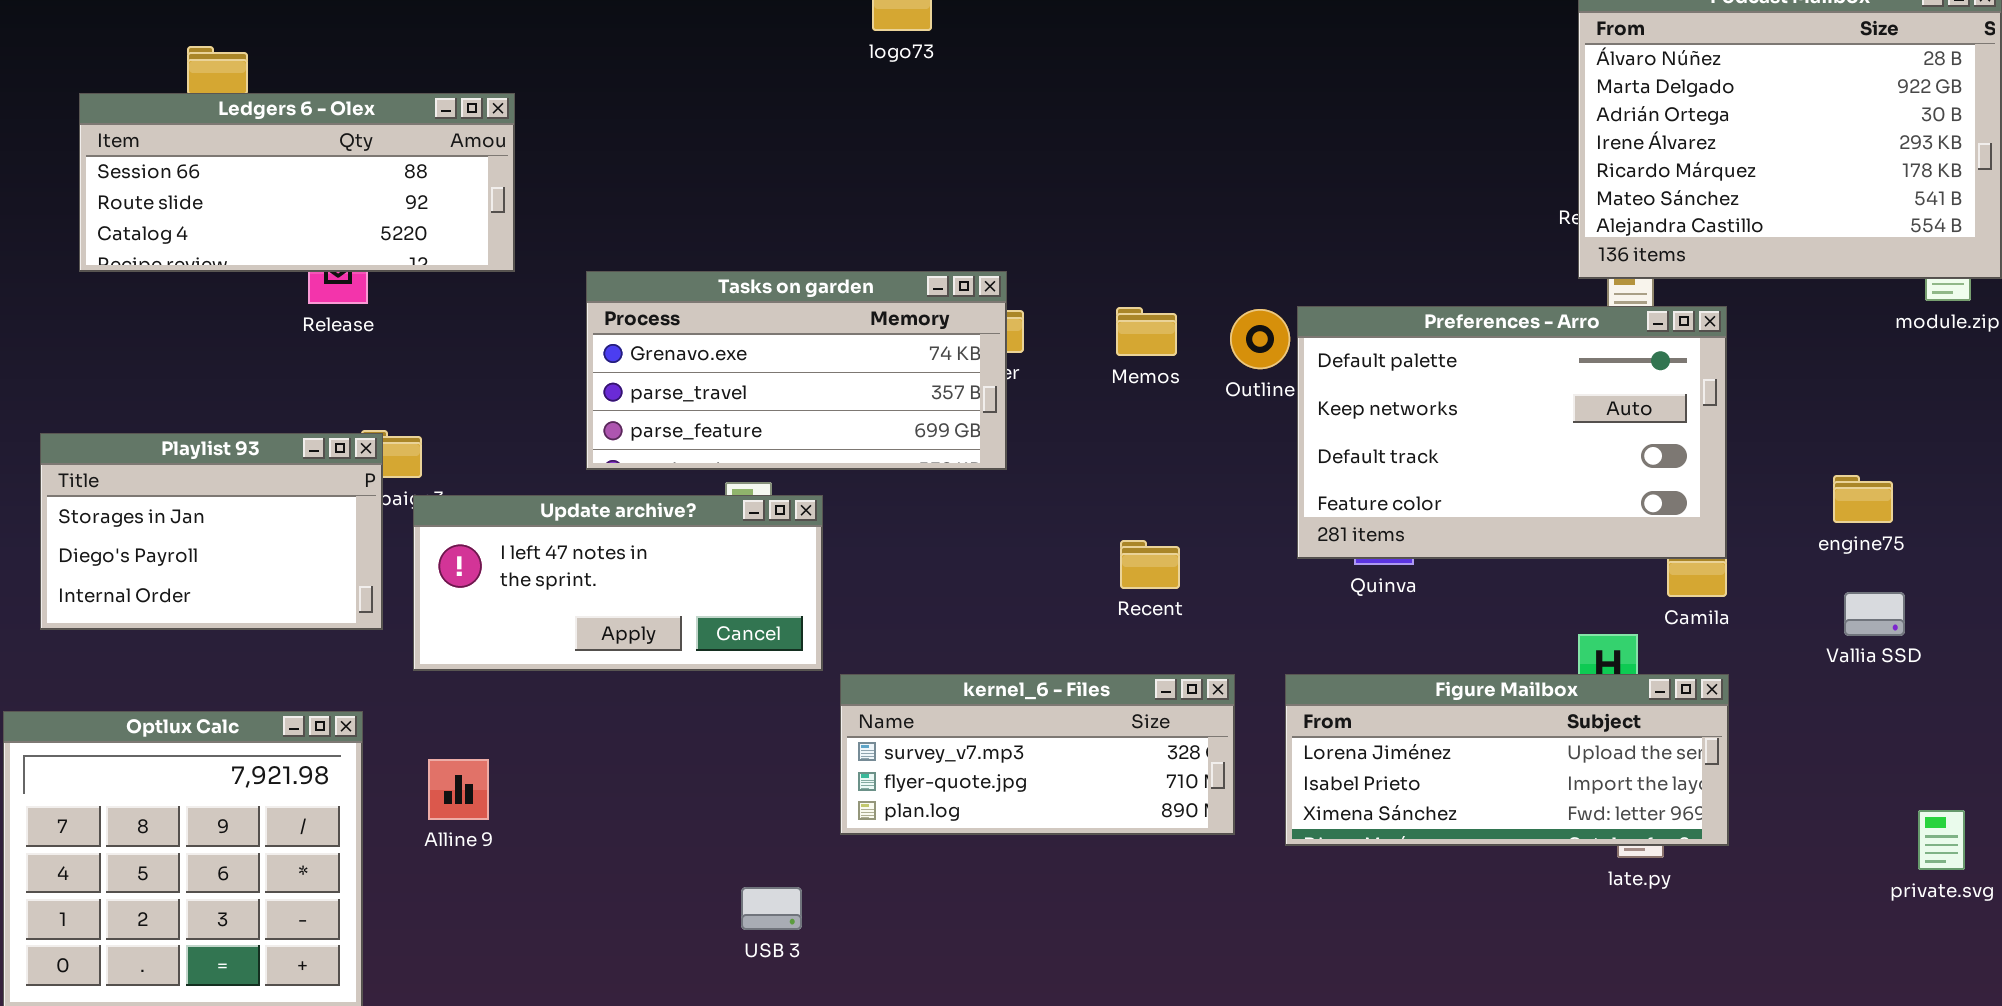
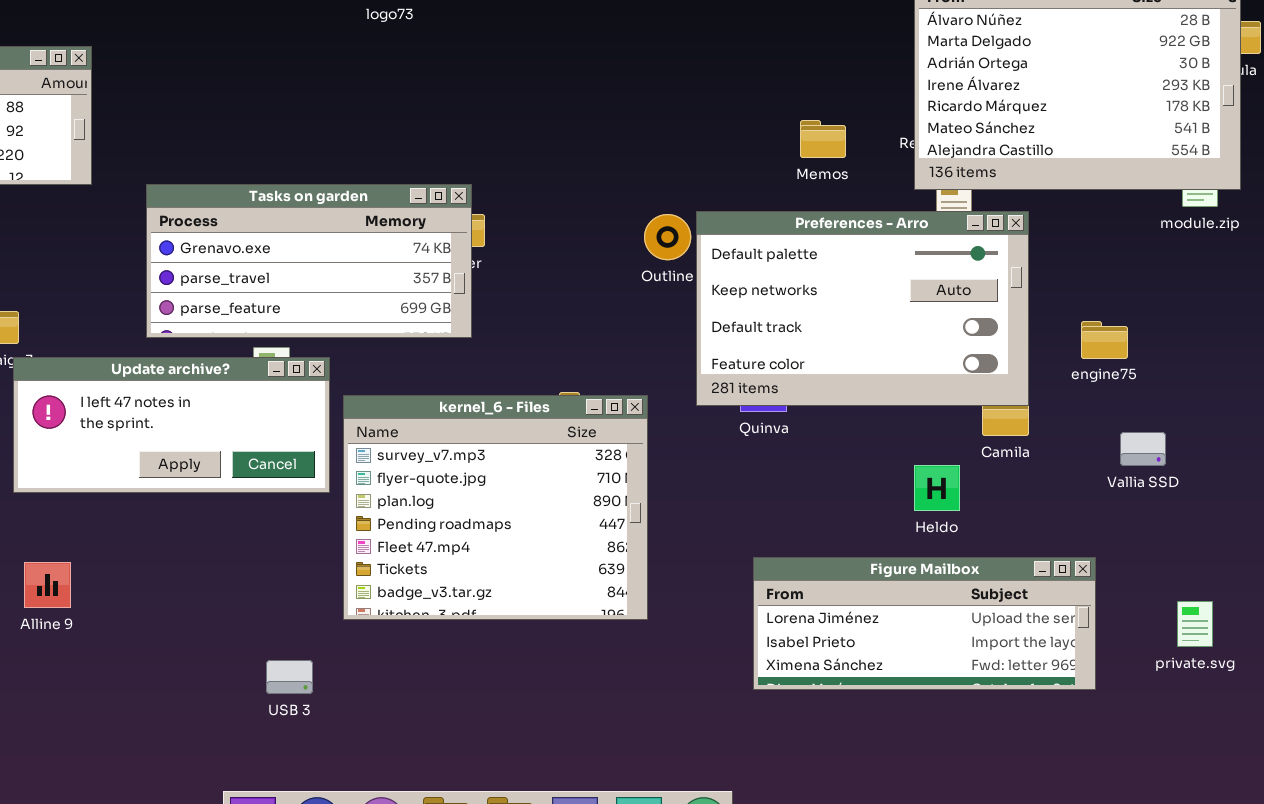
Memos: [1116,307,1177,356] -> [800,120,846,158], moved
engine75: [1833,475,1893,523] -> [1081,321,1128,359], moved
kernel_6 - Files: [840,674,1235,835] -> [343,395,648,620], resized
Figure Mailbox: [1285,674,1729,846] -> [753,557,1096,690], moved

